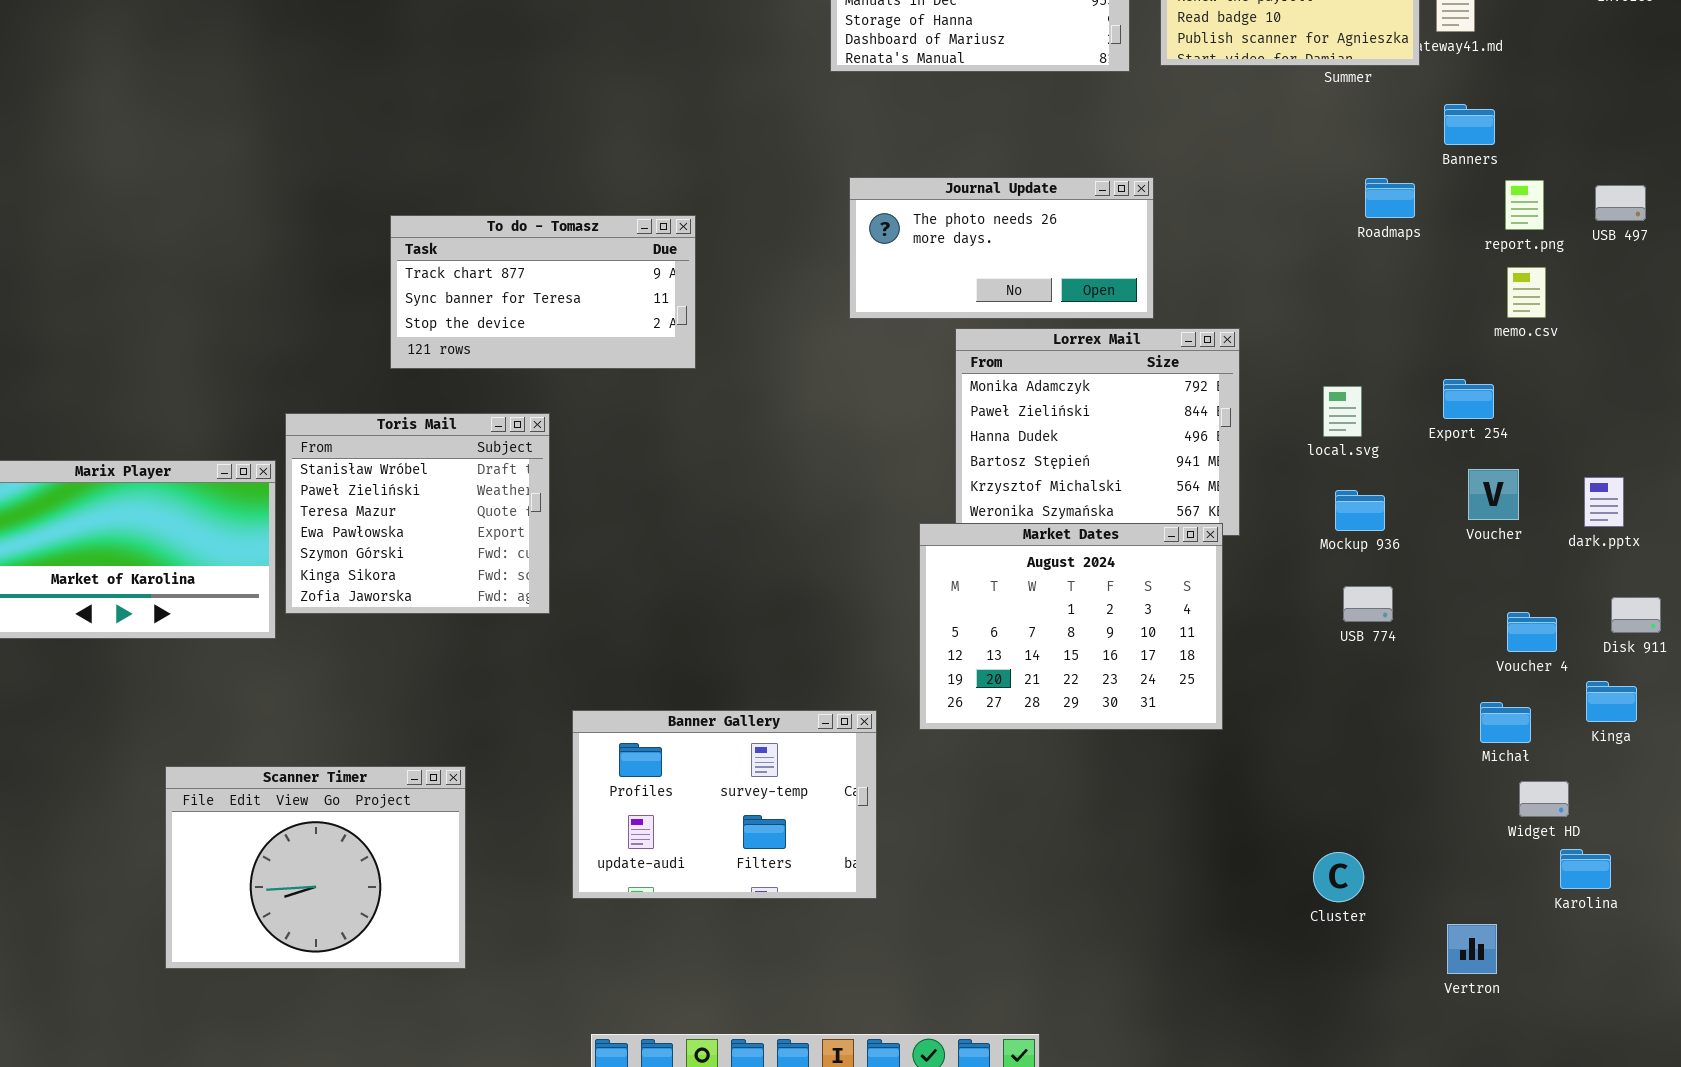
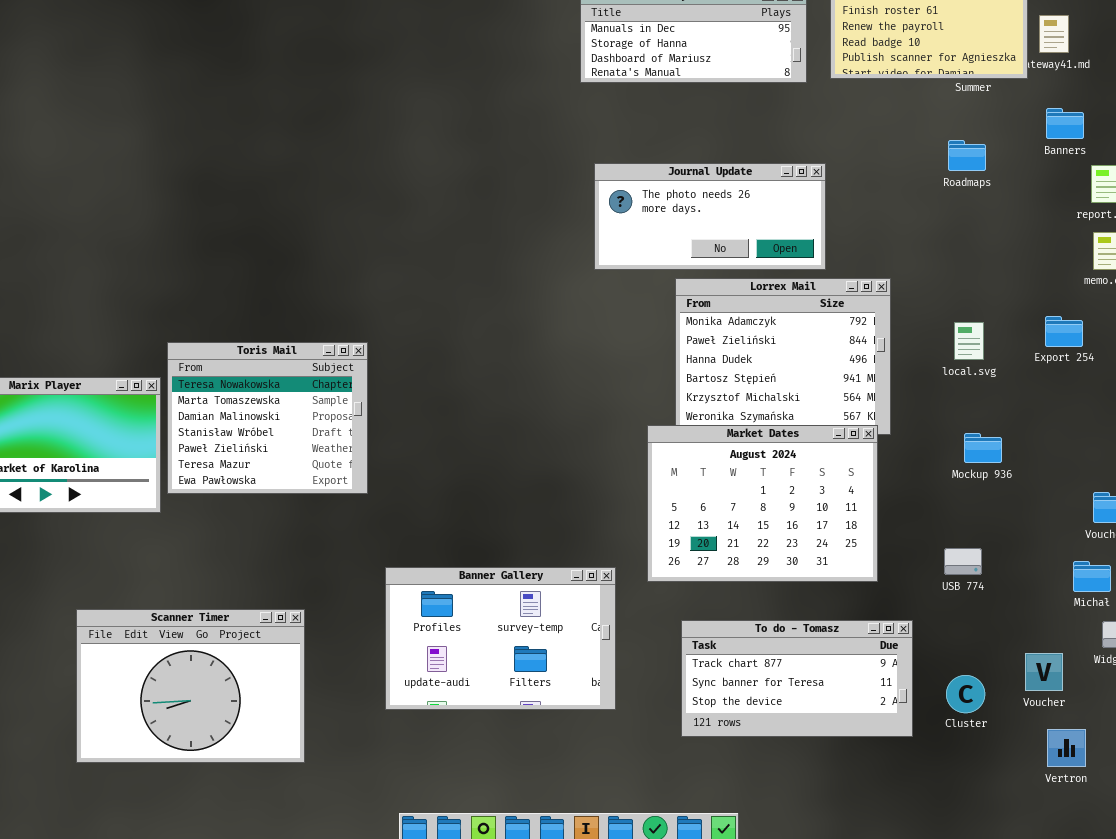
Roadmaps: [1365,178,1415,218] -> [948,140,986,171], moved
To do - Tomasz: [390,215,696,369] -> [681,620,913,737], moved
Toris Mail: [285,413,550,614] -> [167,342,368,494], scrolled up 3 rows
Voucher: [1468,469,1519,520] -> [1025,653,1063,691], moved
Mockup 936: [1335,490,1385,531] -> [964,433,1002,463], moved
USB 774: [1343,586,1393,622] -> [944,548,982,575], moved

